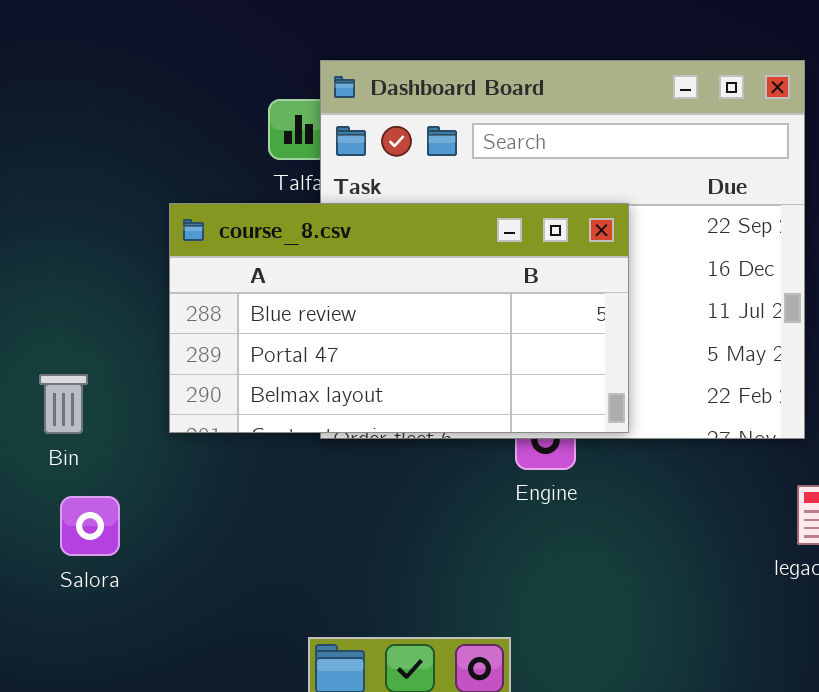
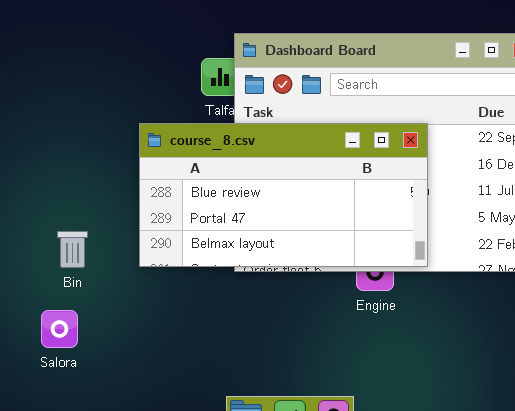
Salora: [60,496,120,556] -> [41,310,78,348], moved

